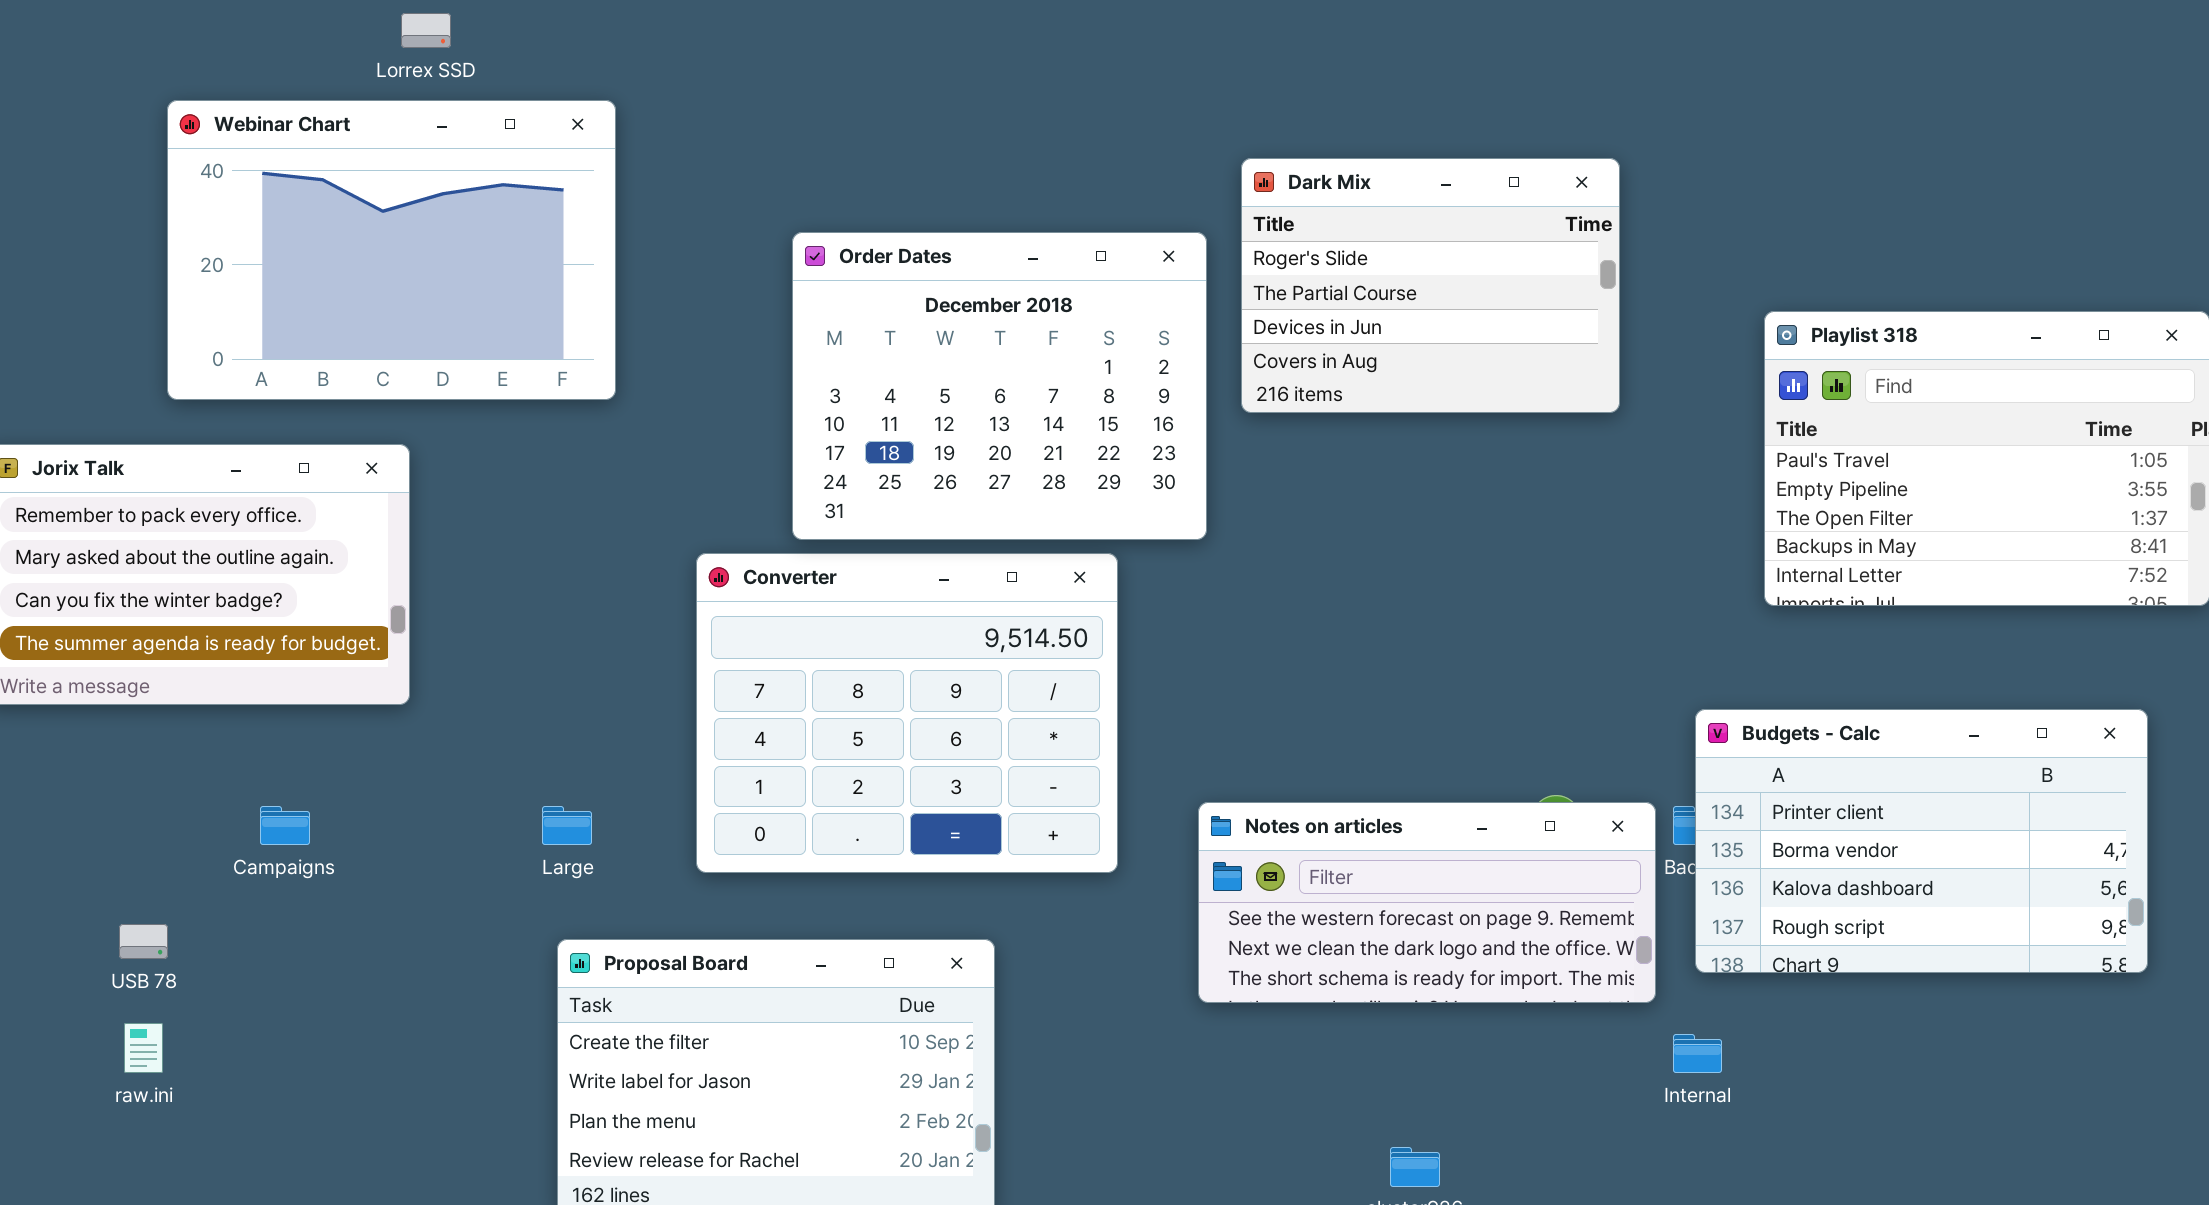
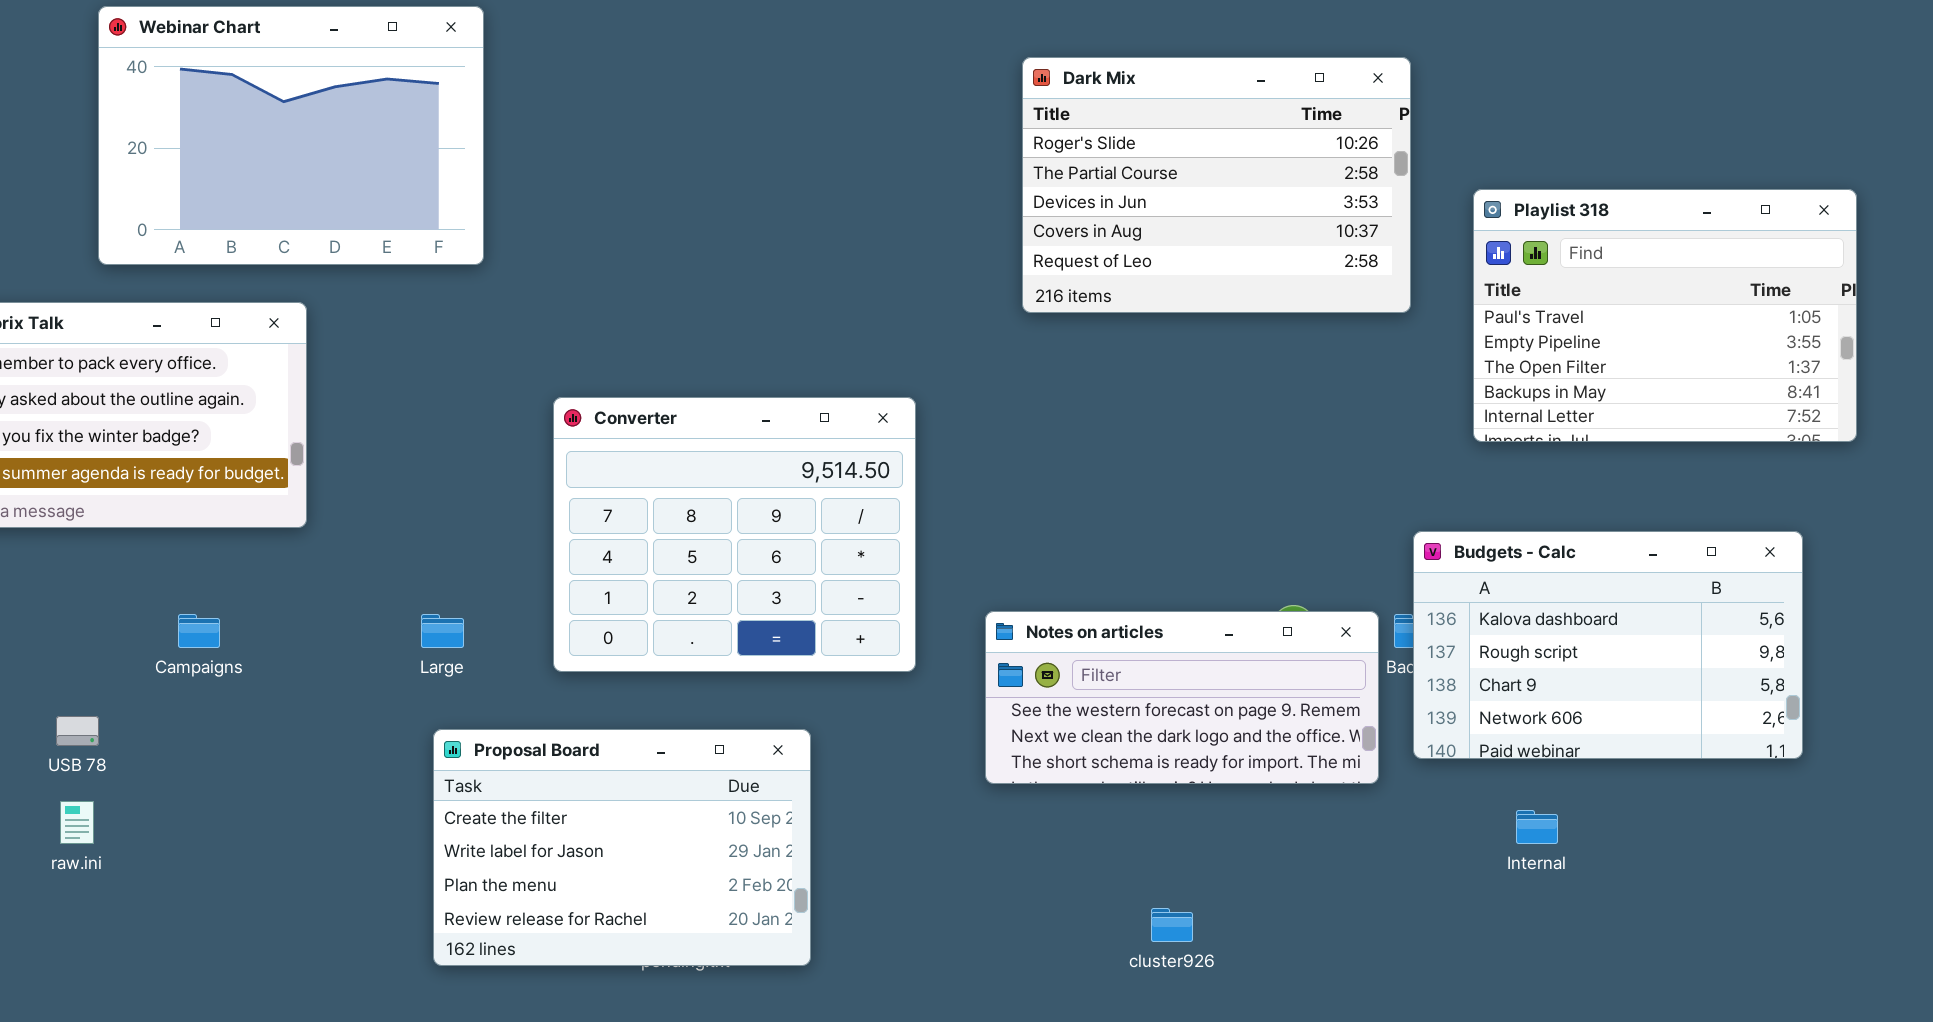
Dark Mix: [1241,158,1620,413] -> [1022,57,1411,313], resized
Order Dates: [792,232,1207,540] -> none, closed
Budgets - Calc: [1695,709,2148,973] -> [1413,531,1803,759], scrolled down 2 rows
Internal: [1673,1034,1722,1073] -> [1516,810,1558,844], moved

